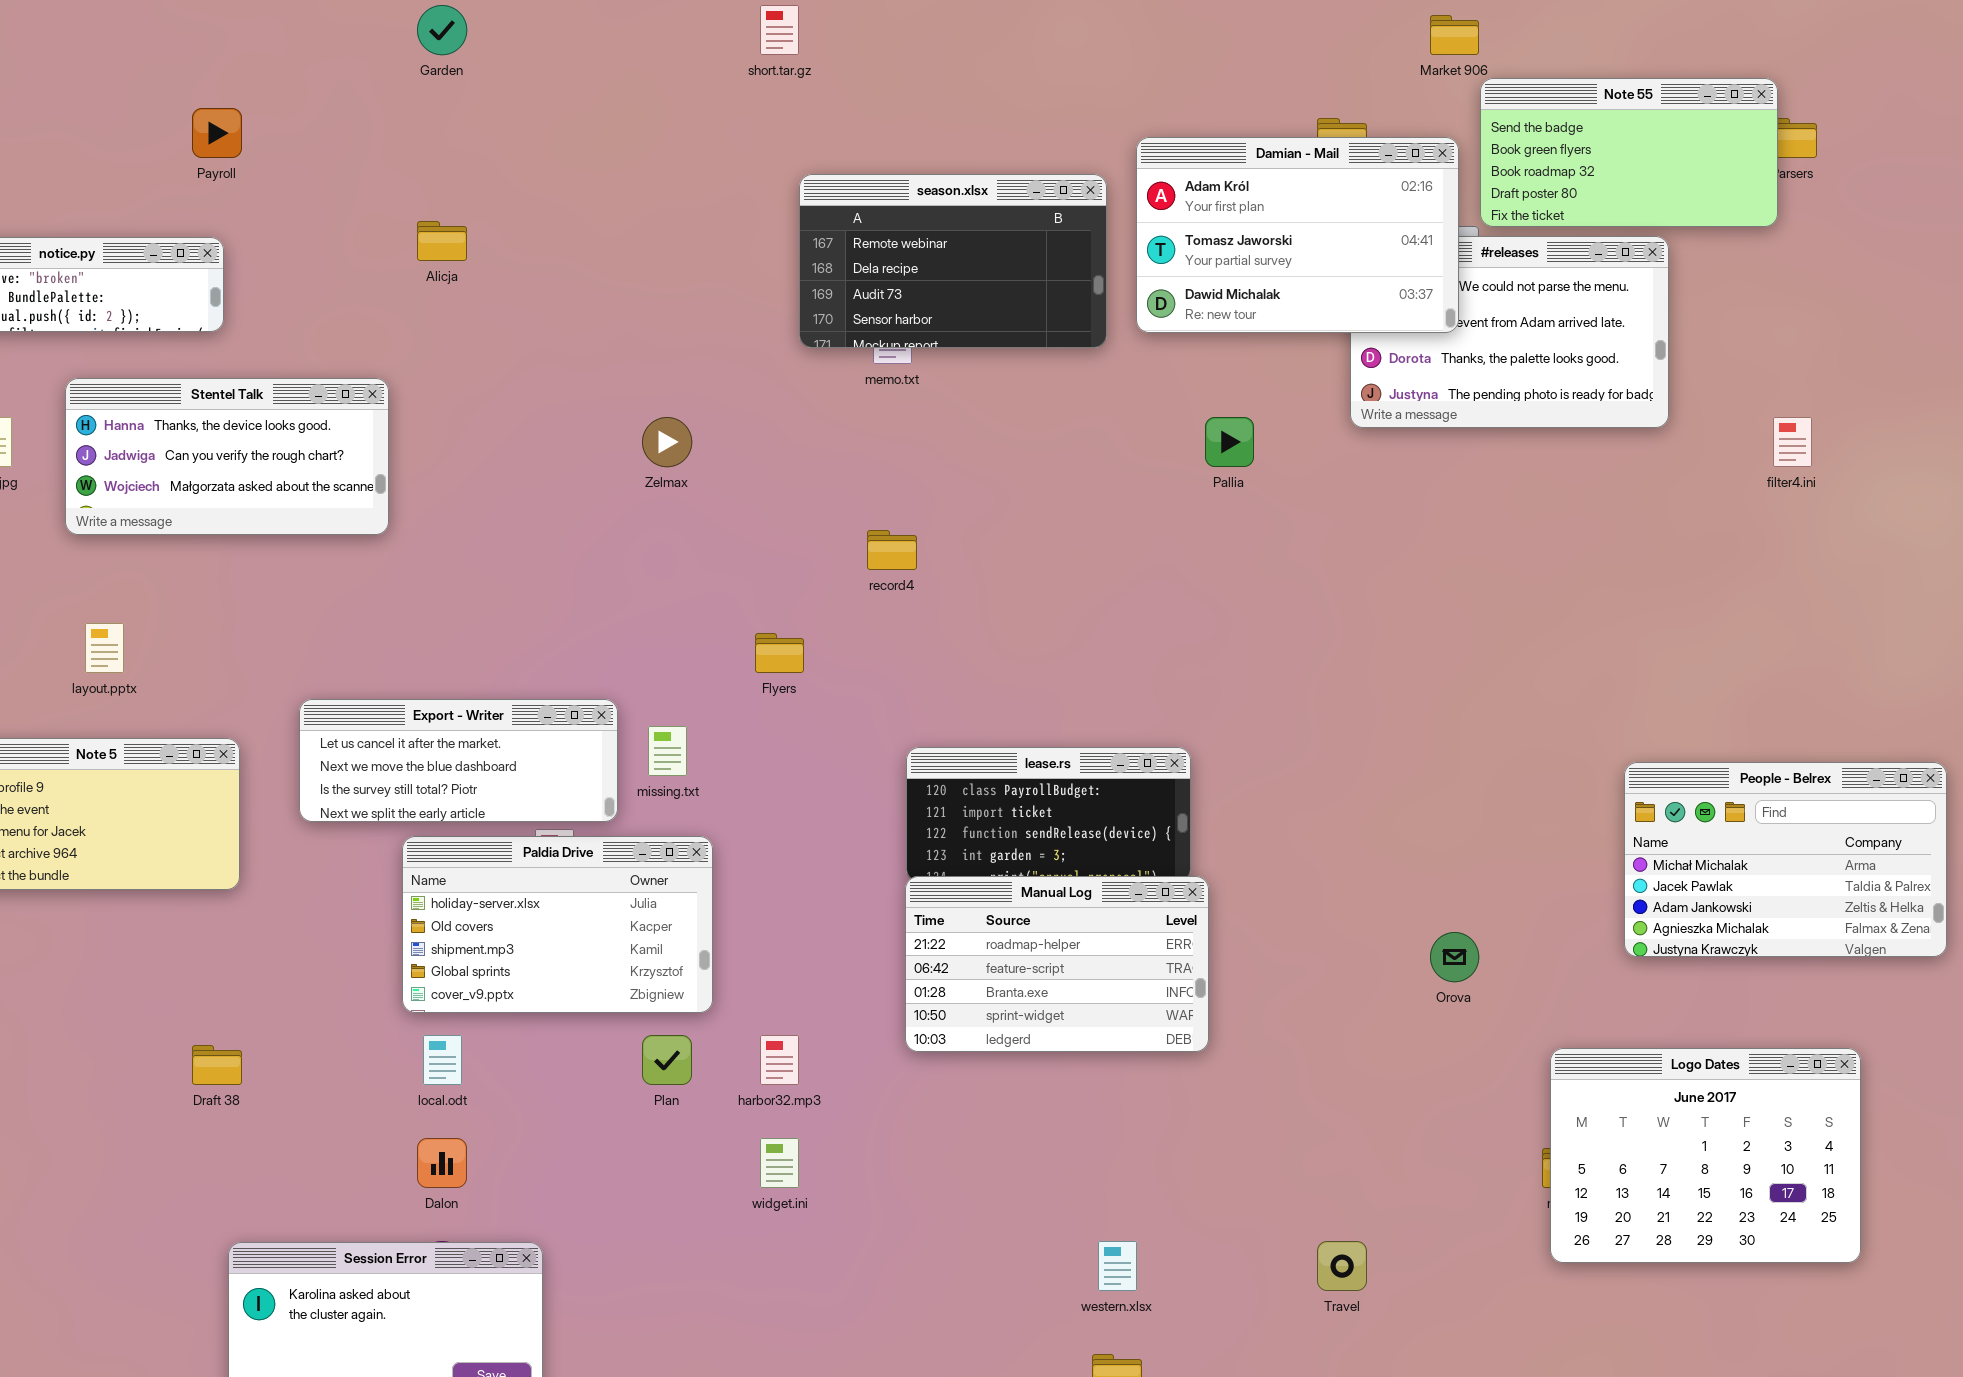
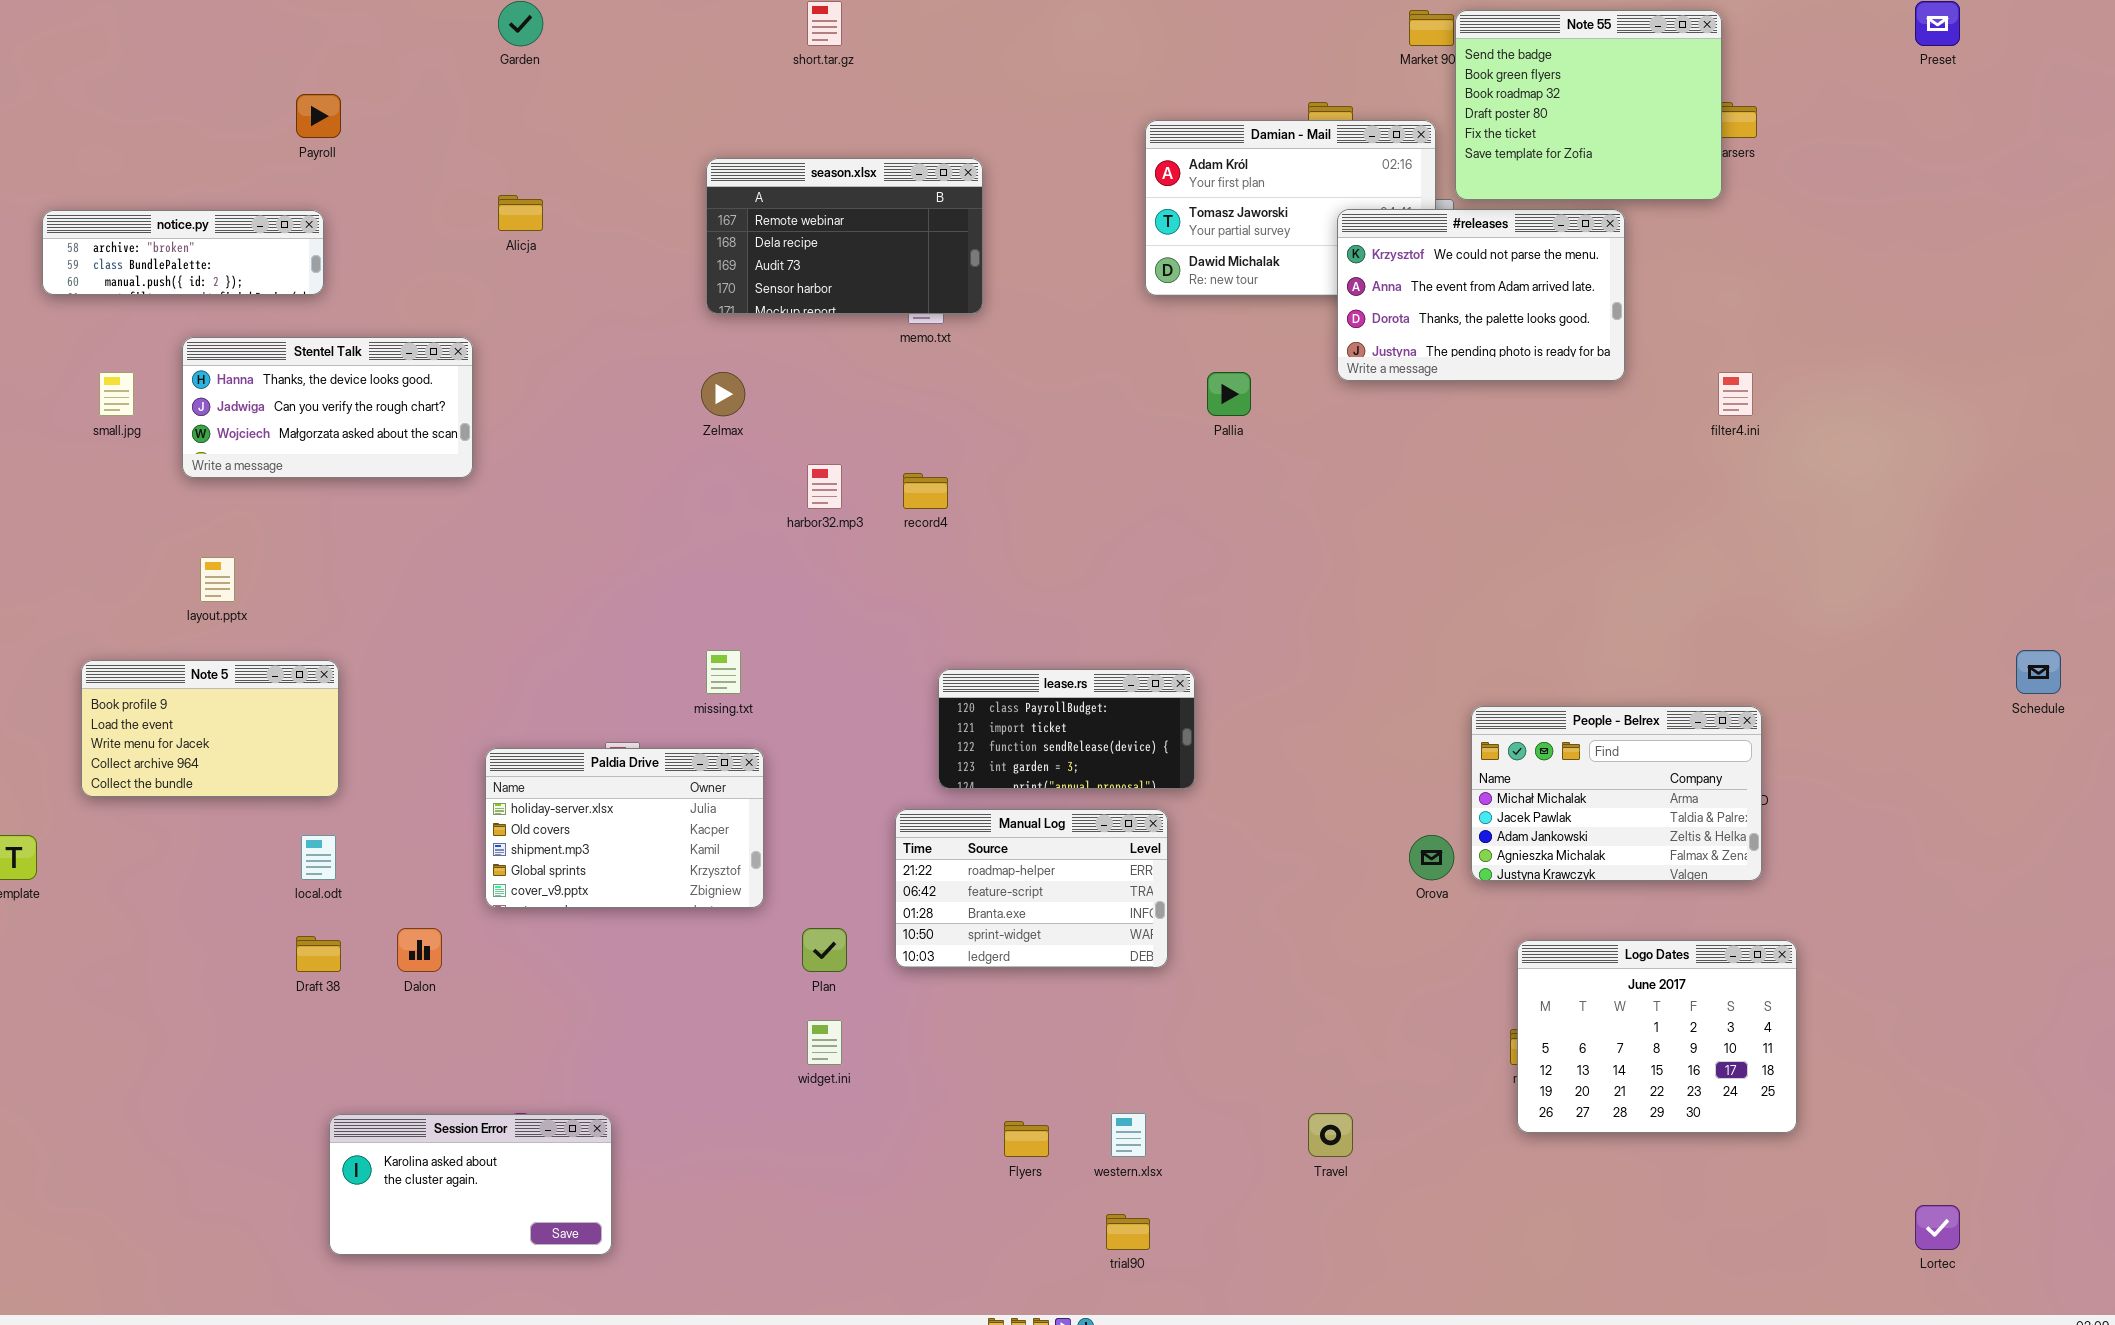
Note 55: [1480,78,1778,227] -> [1455,10,1722,200], resized
season.xlsx: [799,174,1107,348] -> [706,158,983,314], moved
#releases: [1350,236,1669,428] -> [1337,209,1625,381], raised
Flyers: [755,633,804,673] -> [1004,1121,1049,1157], moved
Export - Writer: [299,699,618,822] -> none, closed
People - Belrex: [1624,762,1947,957] -> [1471,706,1762,881], moved
Manual Log: [905,876,1209,1052] -> [895,809,1168,968], moved
local.odt: [423,1035,462,1085] -> [301,835,336,880], moved
Plan: [642,1035,692,1085] -> [802,928,847,972], moved
harbor32.mp3: [760,1035,799,1085] -> [807,464,842,509], moved
Dalon: [417,1138,467,1188] -> [397,928,442,972], moved

